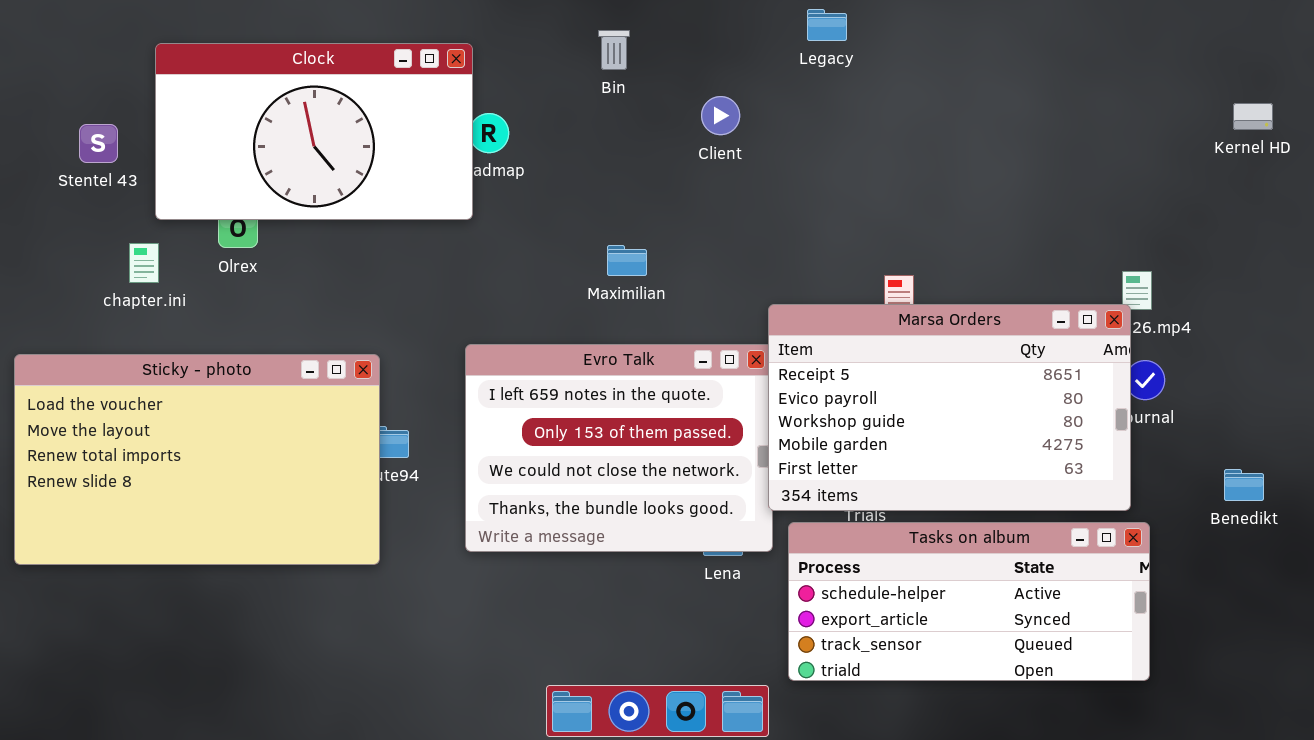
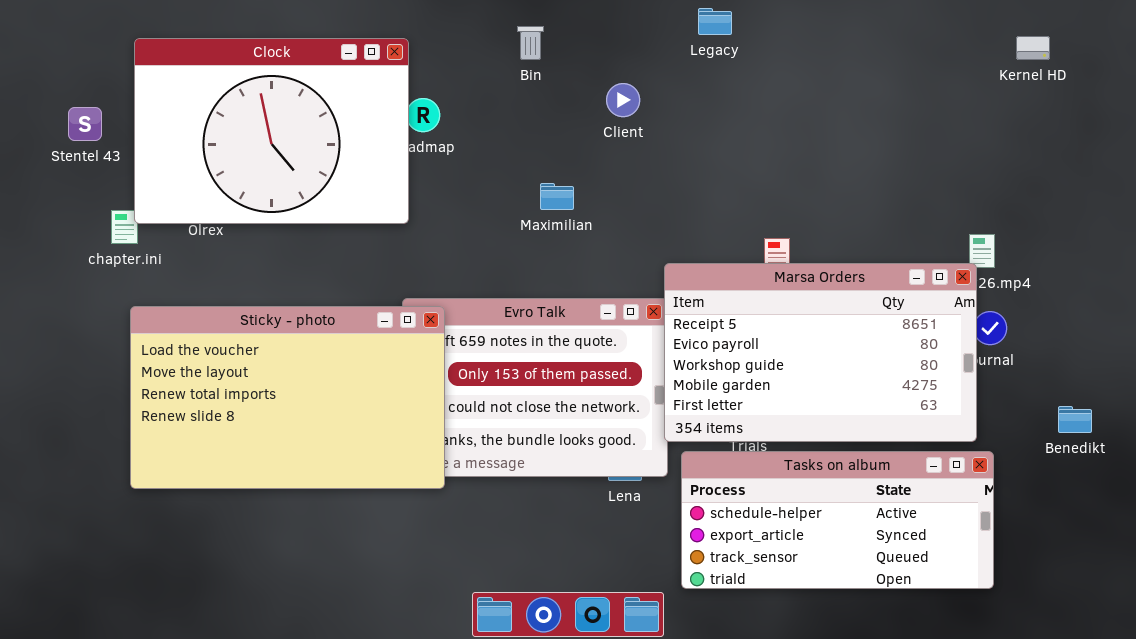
Clock: [155,43,473,220] -> [134,38,409,224], resized
Kernel HD: [1233,103,1273,130] -> [1016,36,1050,60], moved
Maximilian: [607,245,647,276] -> [540,183,574,210], moved
Sticky - photo: [14,354,380,565] -> [130,306,445,489], moved

